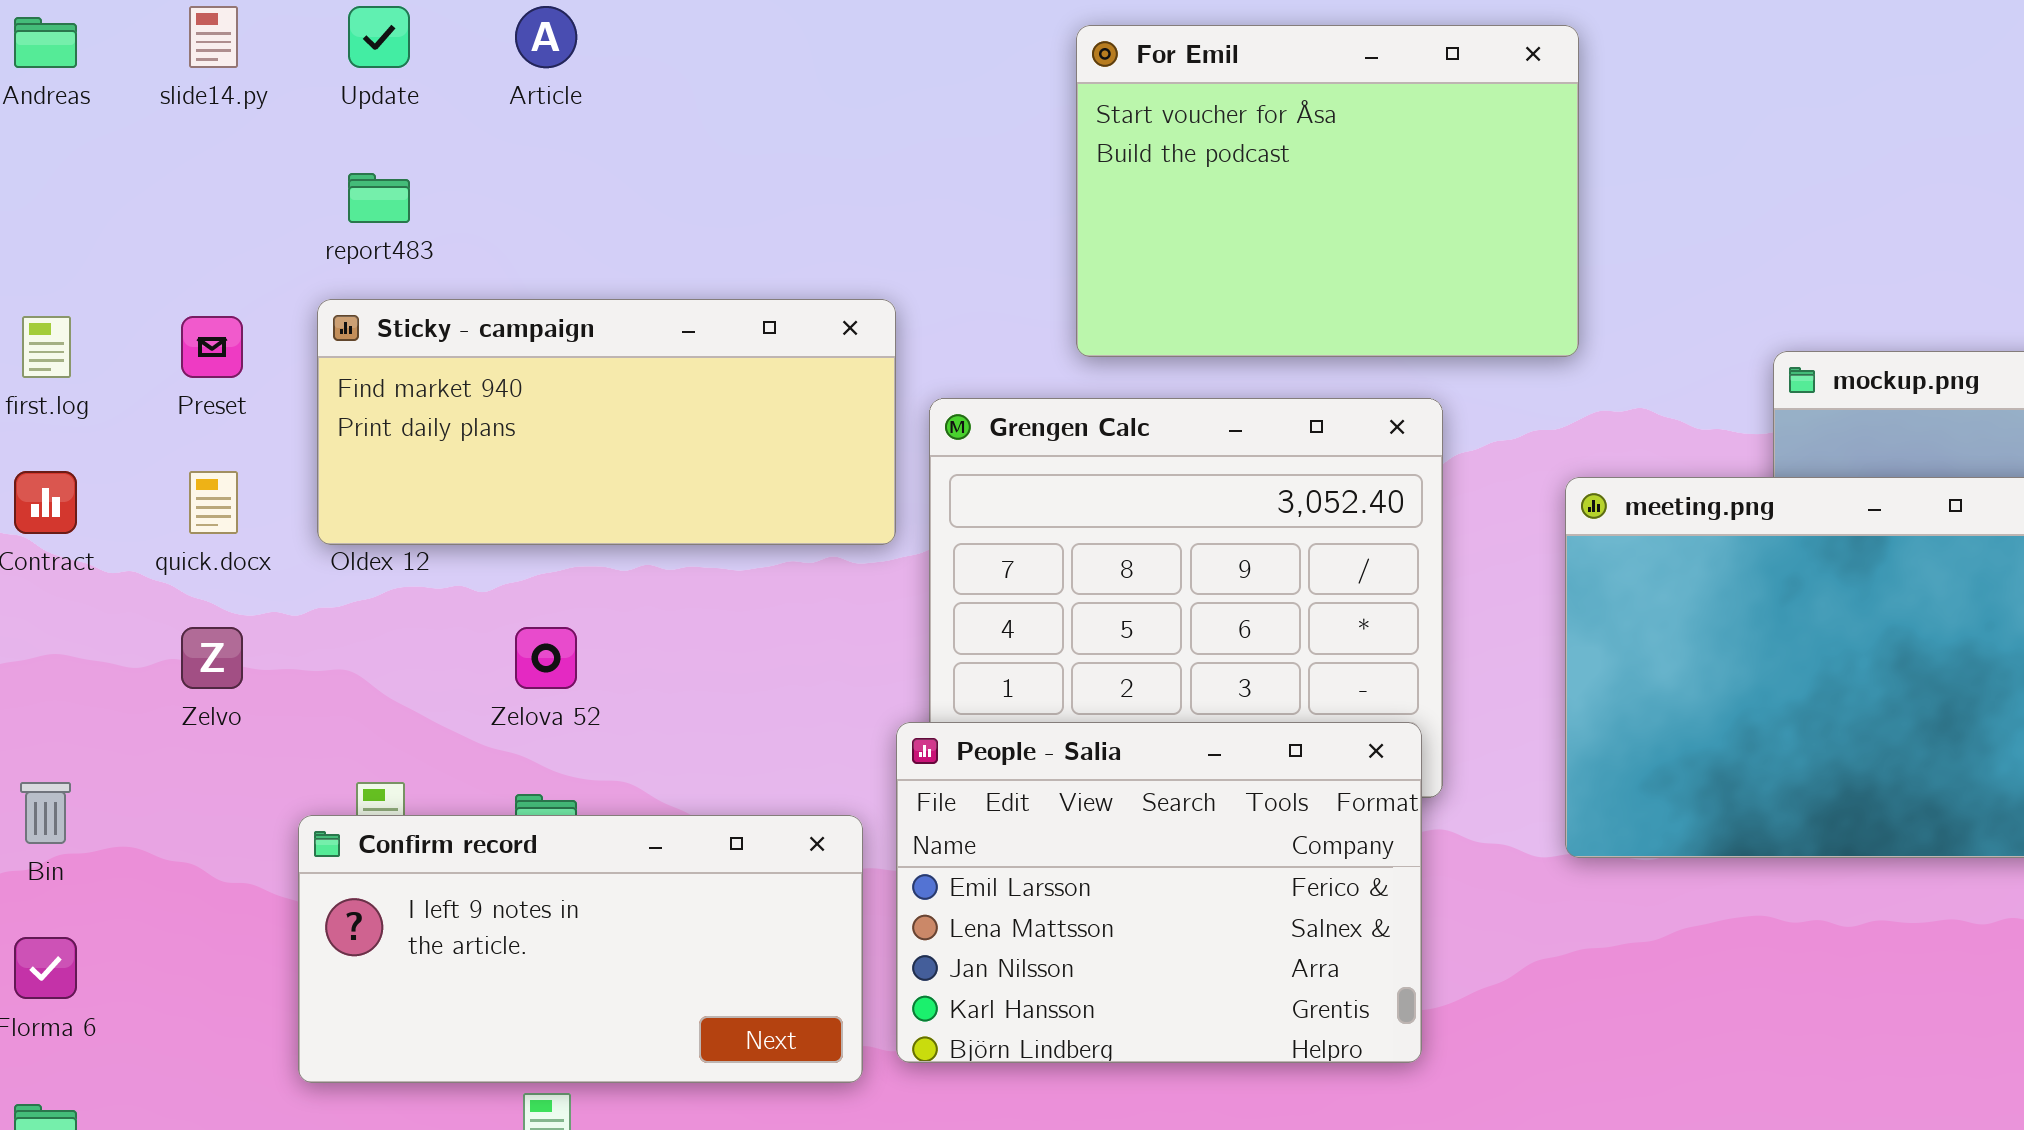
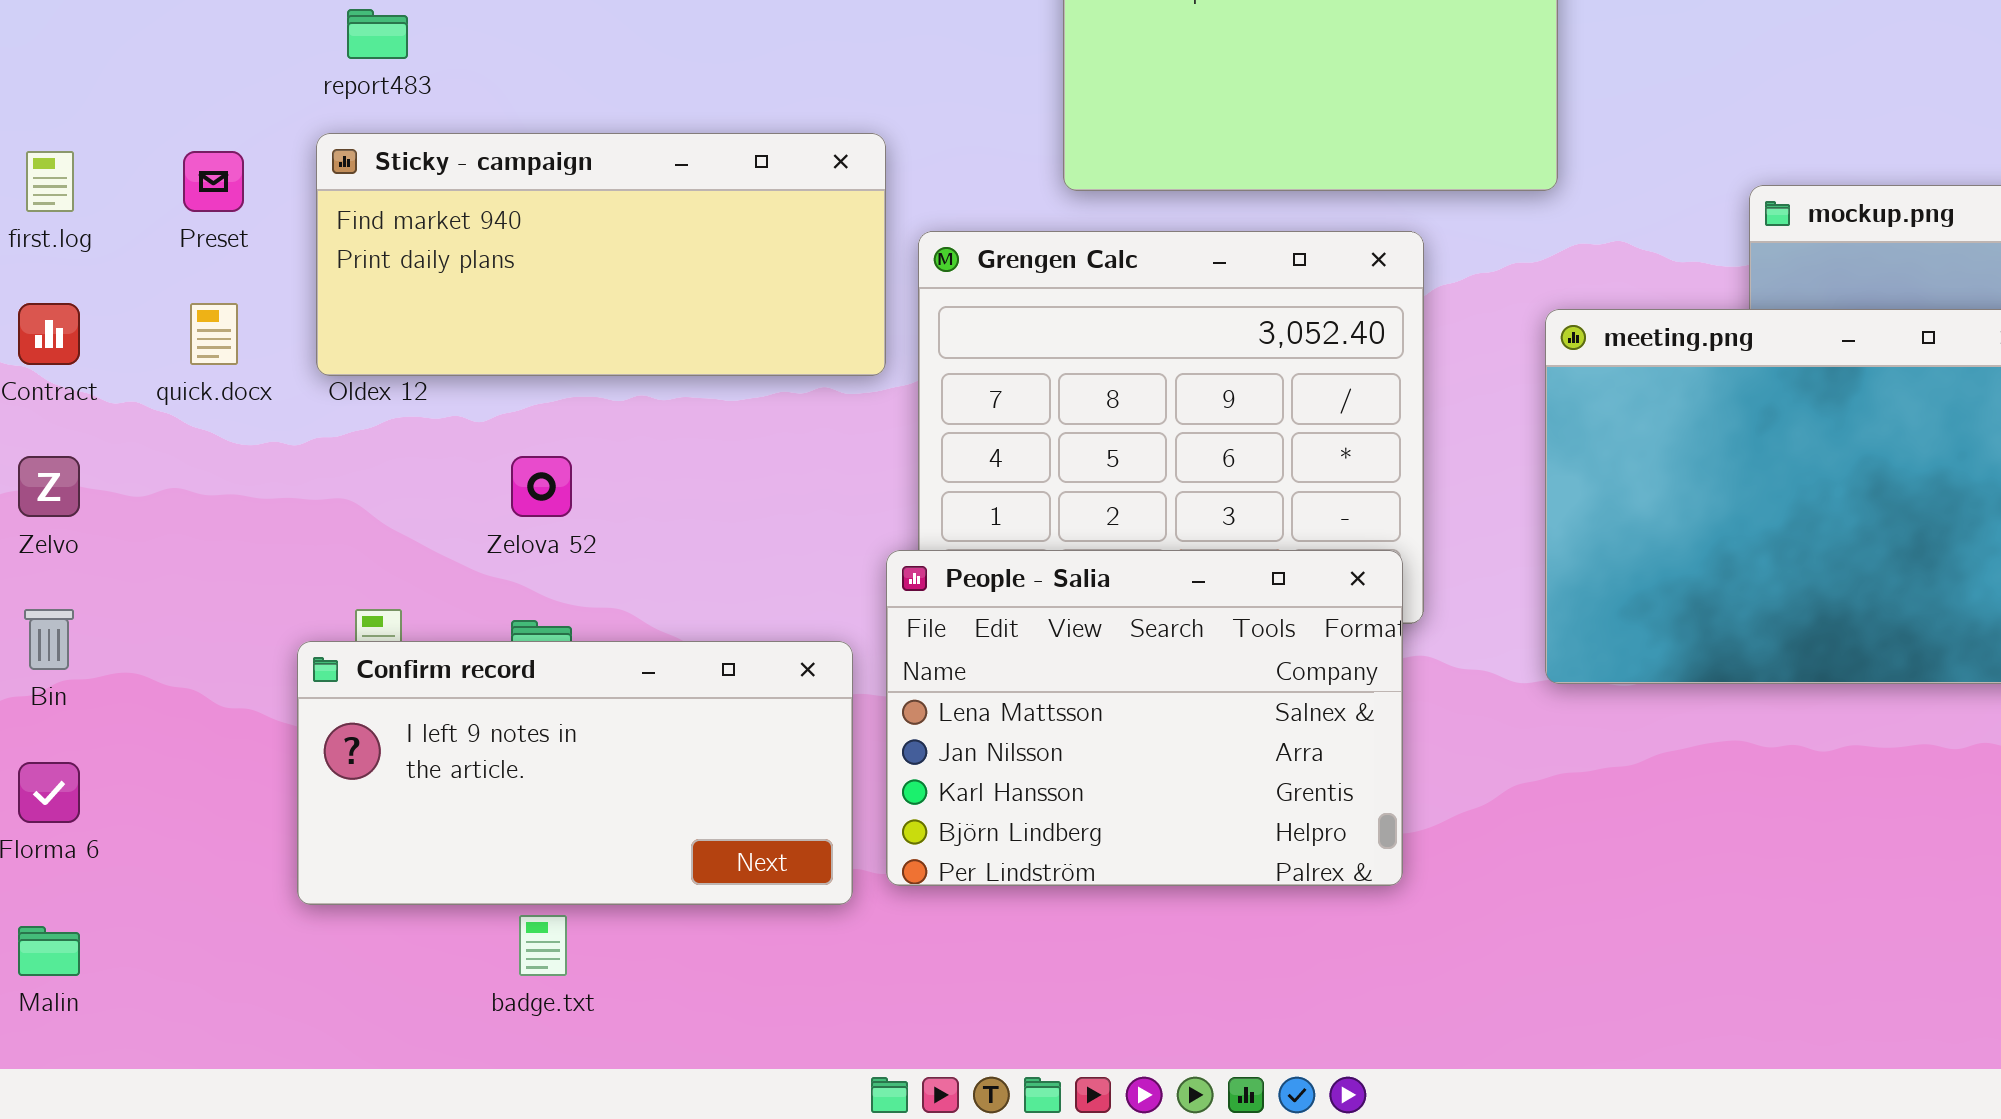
Zelvo: [181,627,243,689] -> [18,456,80,517], moved
People - Salia: [896,722,1422,1063] -> [886,550,1403,886], scrolled down 1 row

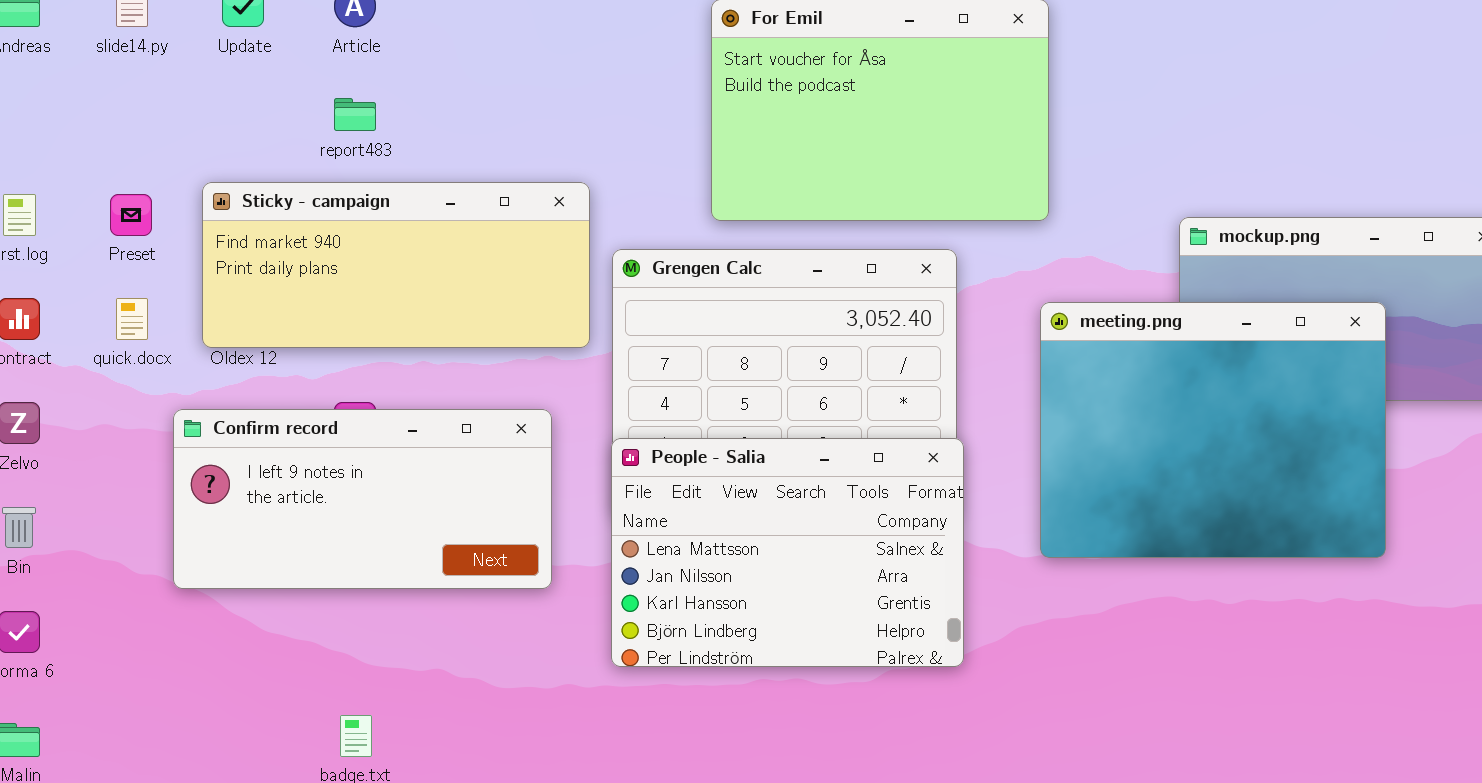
report483: [347,9,408,59] -> [334,98,376,131], moved
People - Salia: [886,550,1403,886] -> [611,438,964,667], moved
Confirm record: [297,641,853,905] -> [173,409,552,589], moved

